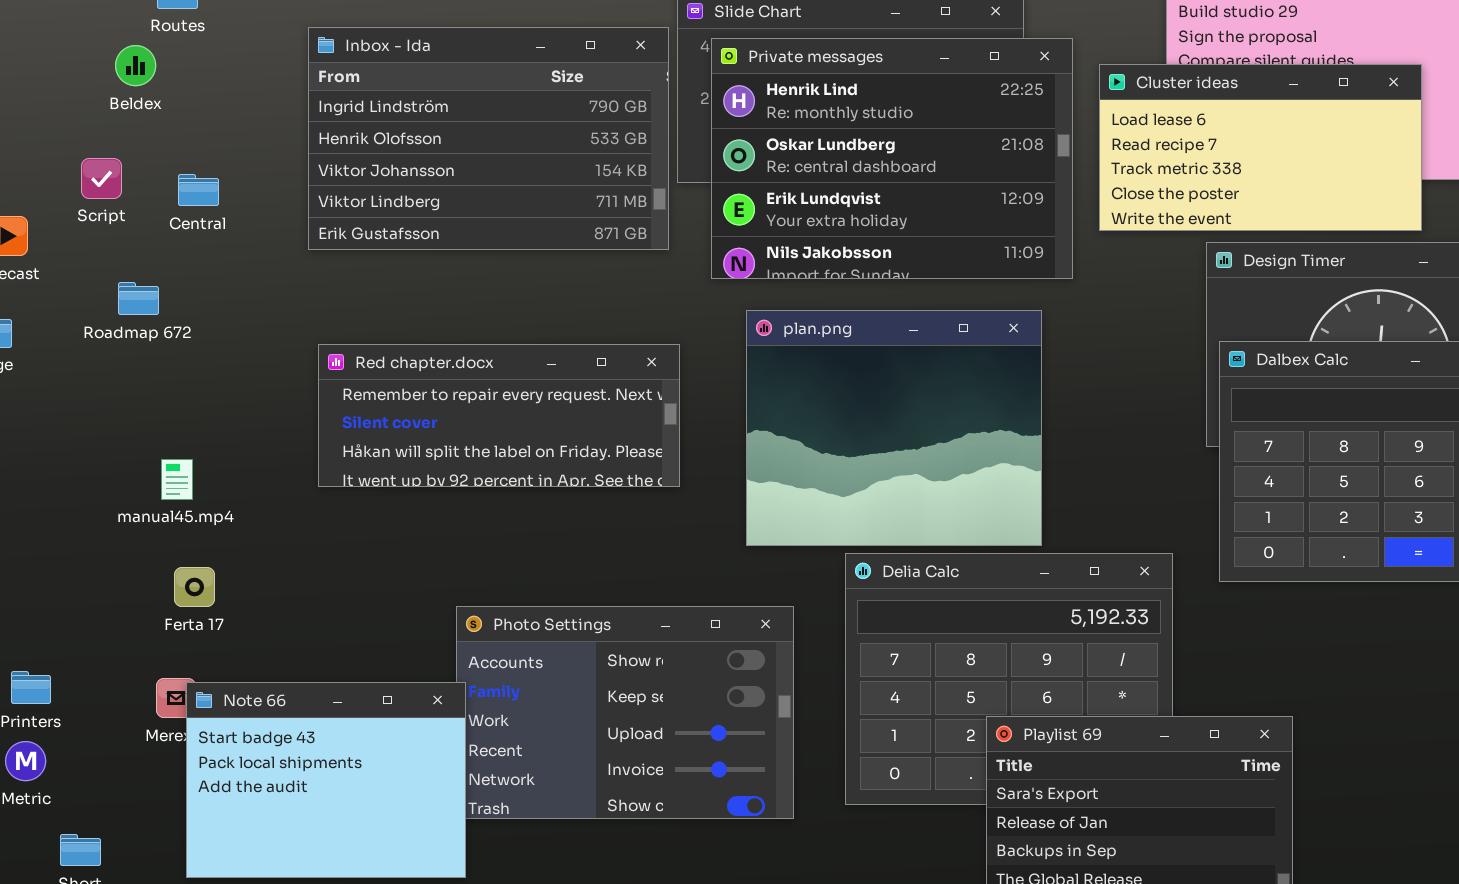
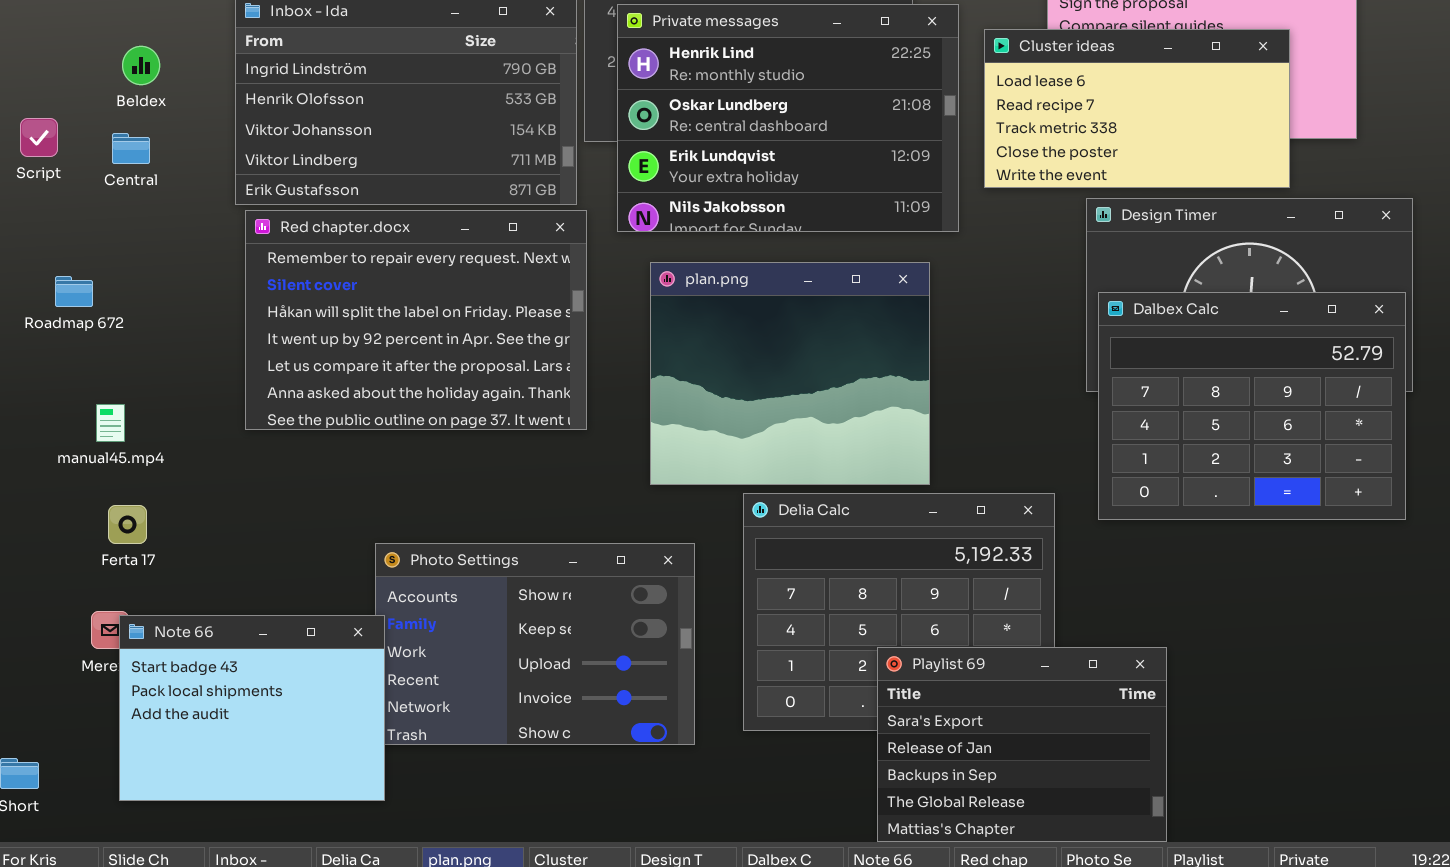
Beldex: [115,45,156,86] -> [122,46,160,85], moved
Roadmap 672: [118,282,159,315] -> [55,276,93,307], moved
Red chapter.docx: [318,344,680,487] -> [245,210,587,430], resized

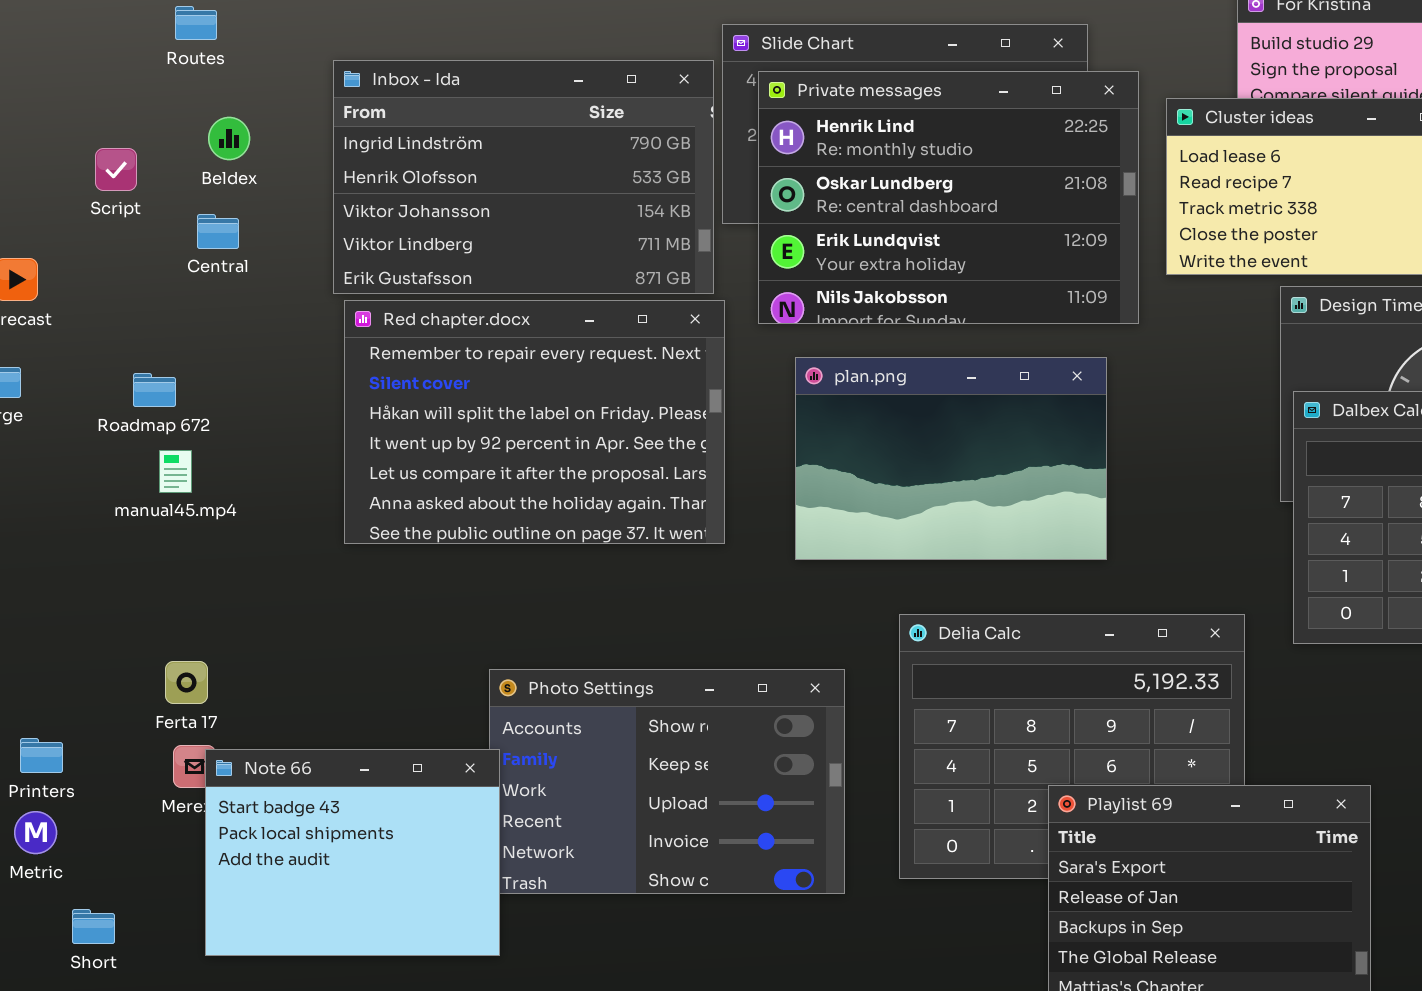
Script: [20,118,58,157] -> [95,148,137,191], moved
plan.png: [650,262,930,485] -> [795,357,1107,560], resized
manual45.mp4: [96,404,125,442] -> [159,450,192,493], moved
Ferta 17: [108,505,147,544] -> [165,661,208,704], moved

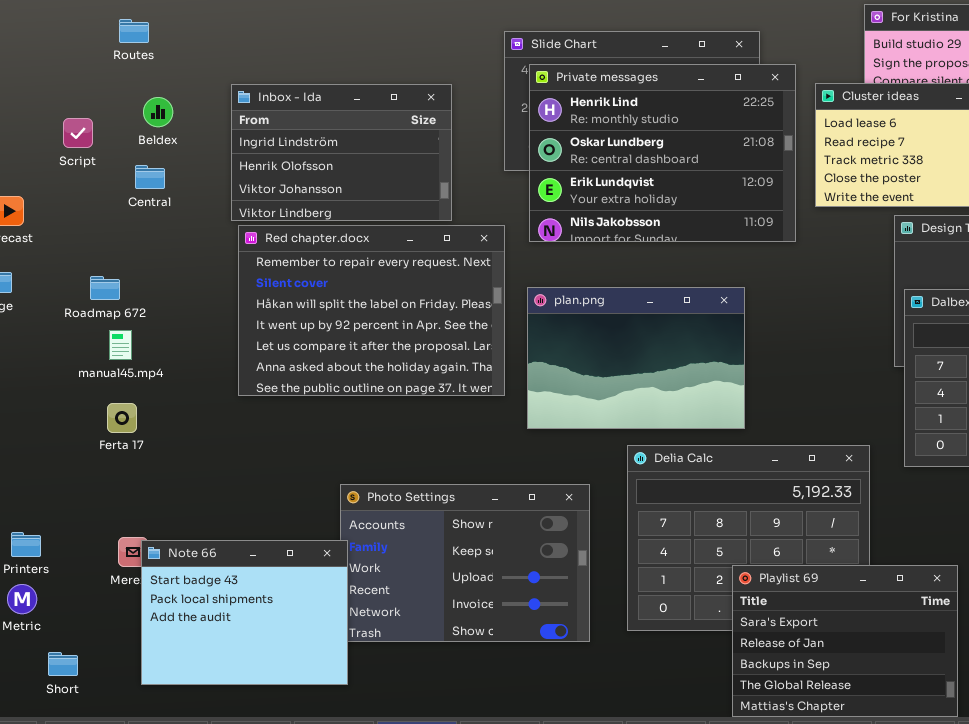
Inbox - Ida: [333,60,714,294] -> [231,84,452,221], resized
plan.png: [795,357,1107,560] -> [527,287,745,429], moved
Ferta 17: [165,661,208,704] -> [107,403,137,433], moved

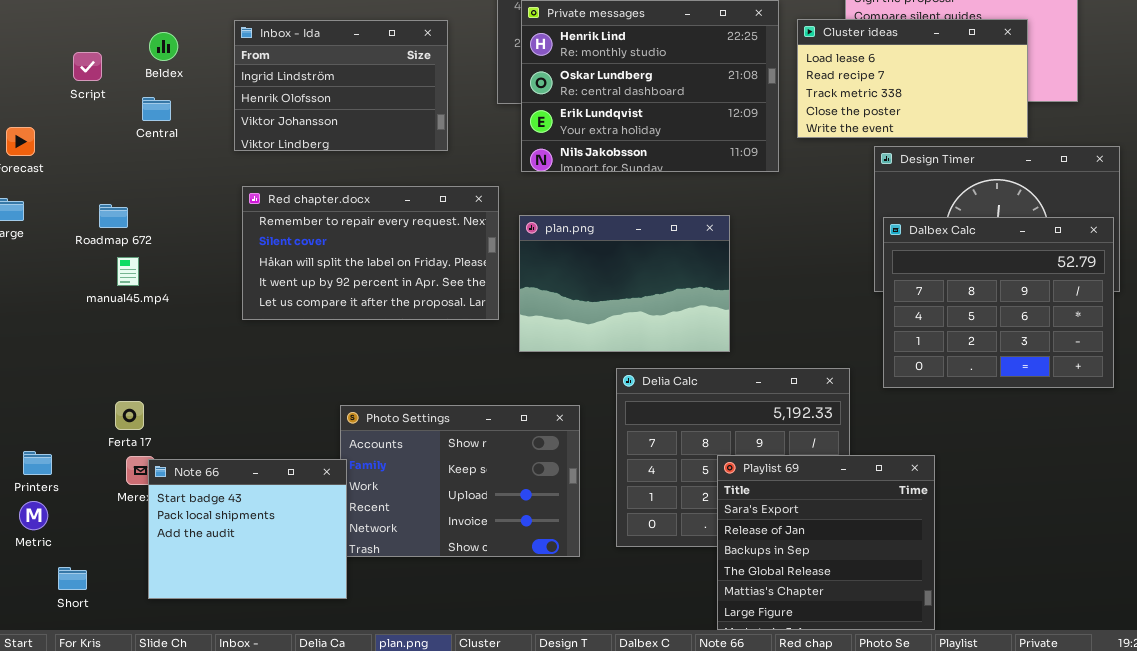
Red chapter.docx: [238,225,505,396] -> [242,186,499,320], resized
Ferta 17: [107,403,137,433] -> [115,401,144,430], moved
Playlist 69: [732,565,958,717] -> [717,455,935,630], resized

